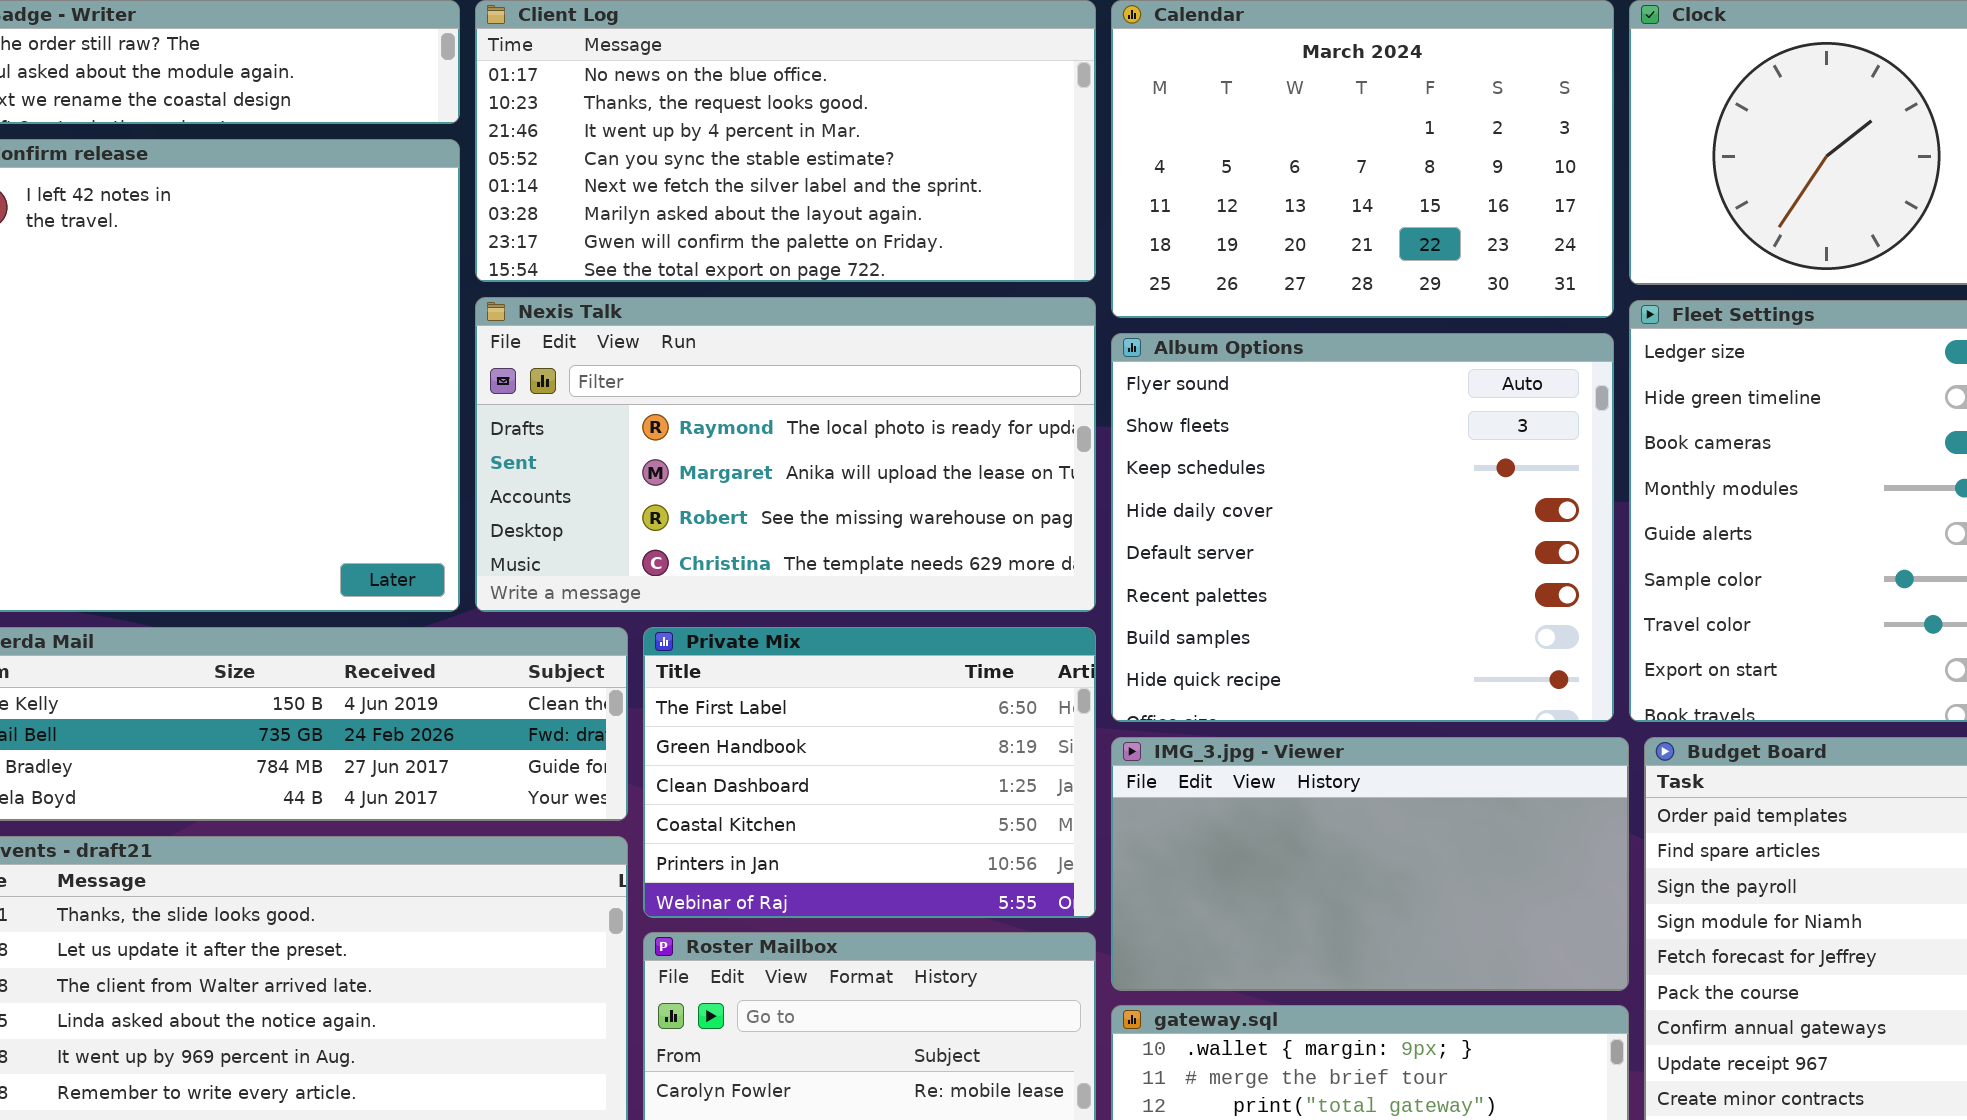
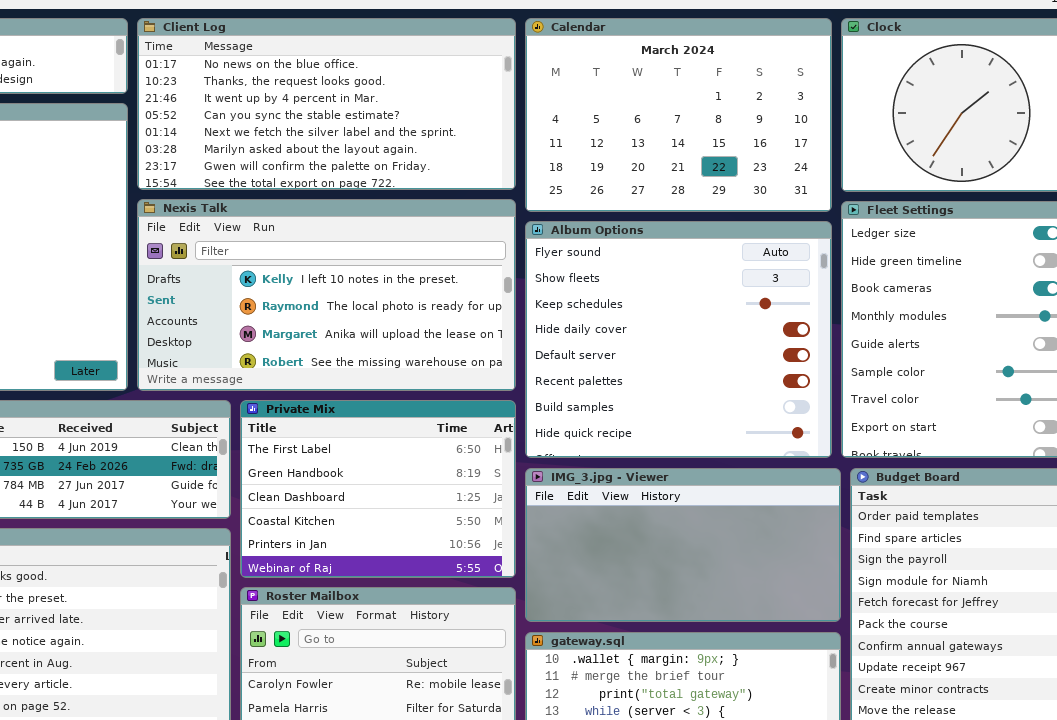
Nexis Talk: [475,297,1096,612] -> [137,199,516,391], scrolled up 1 row

